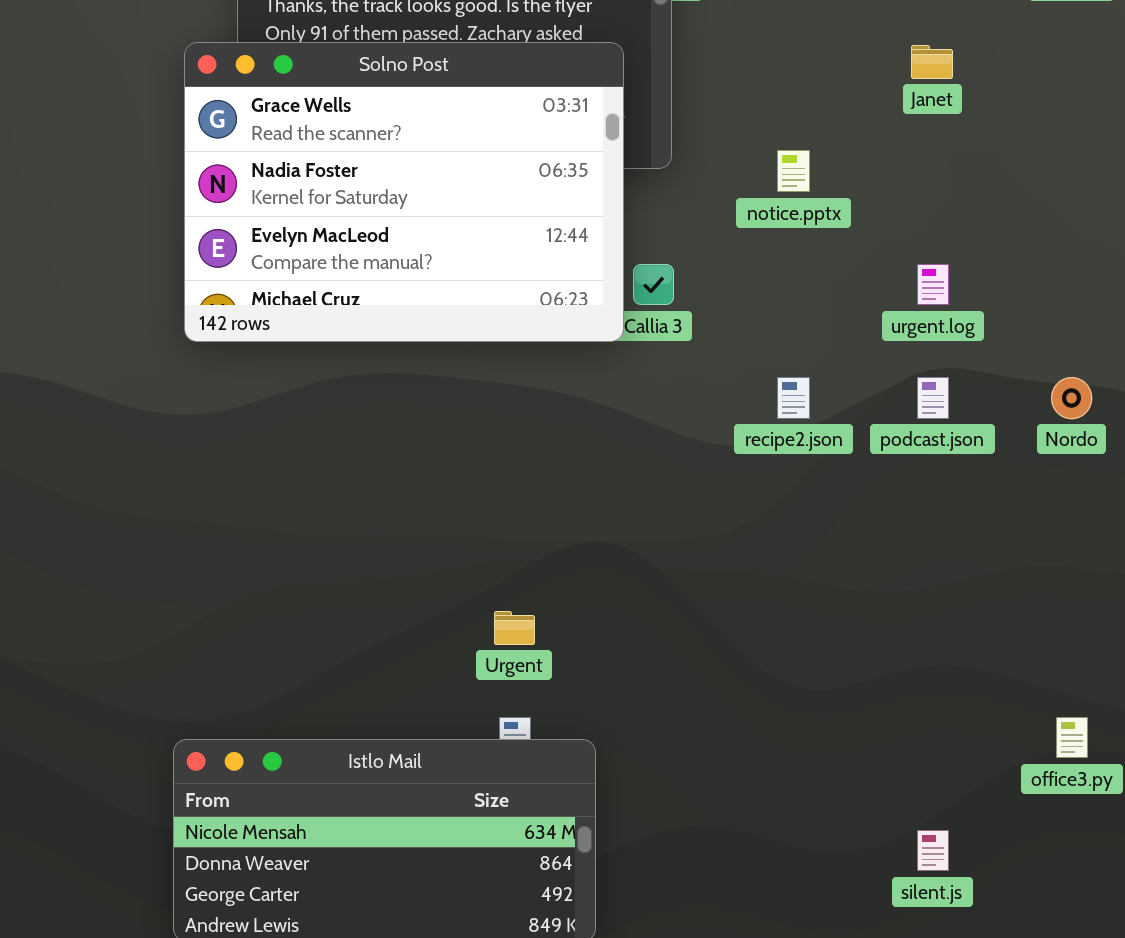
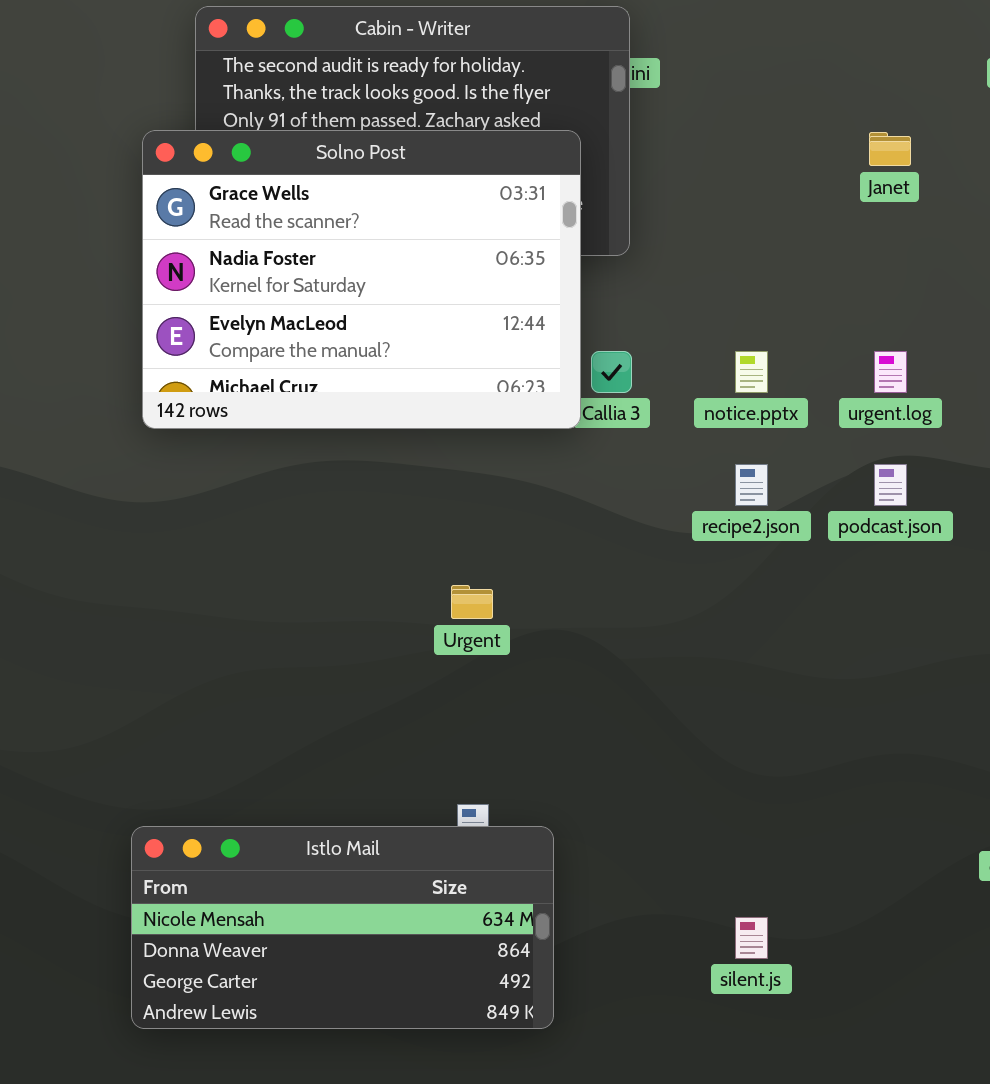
notice.pptx: [777,150,810,192] -> [735,351,768,393], moved
Urgent: [494,611,535,645] -> [451,585,493,619], moved
silent.js: [917,830,949,871] -> [735,917,768,959], moved

